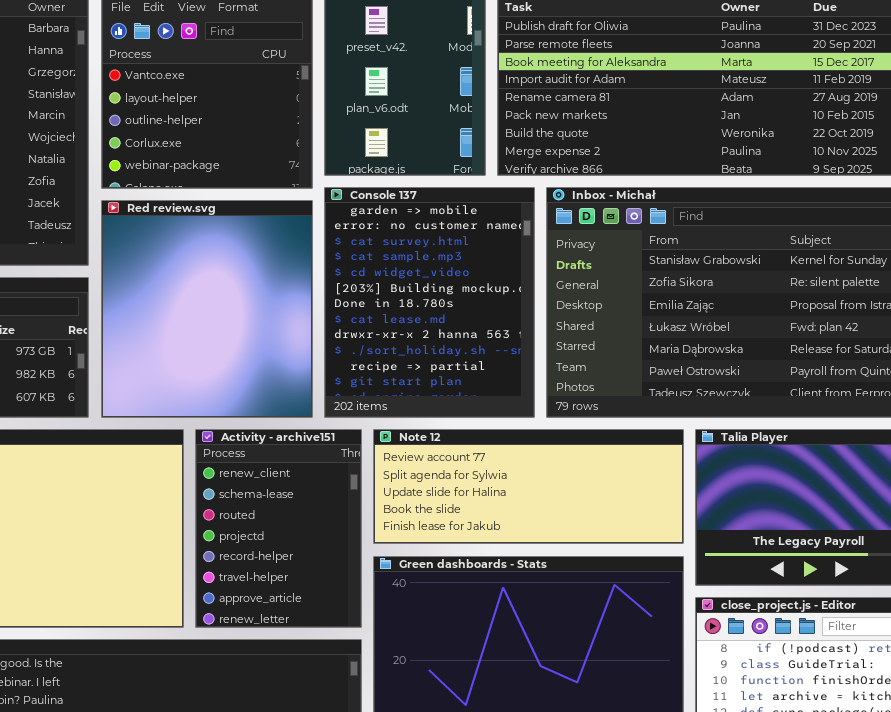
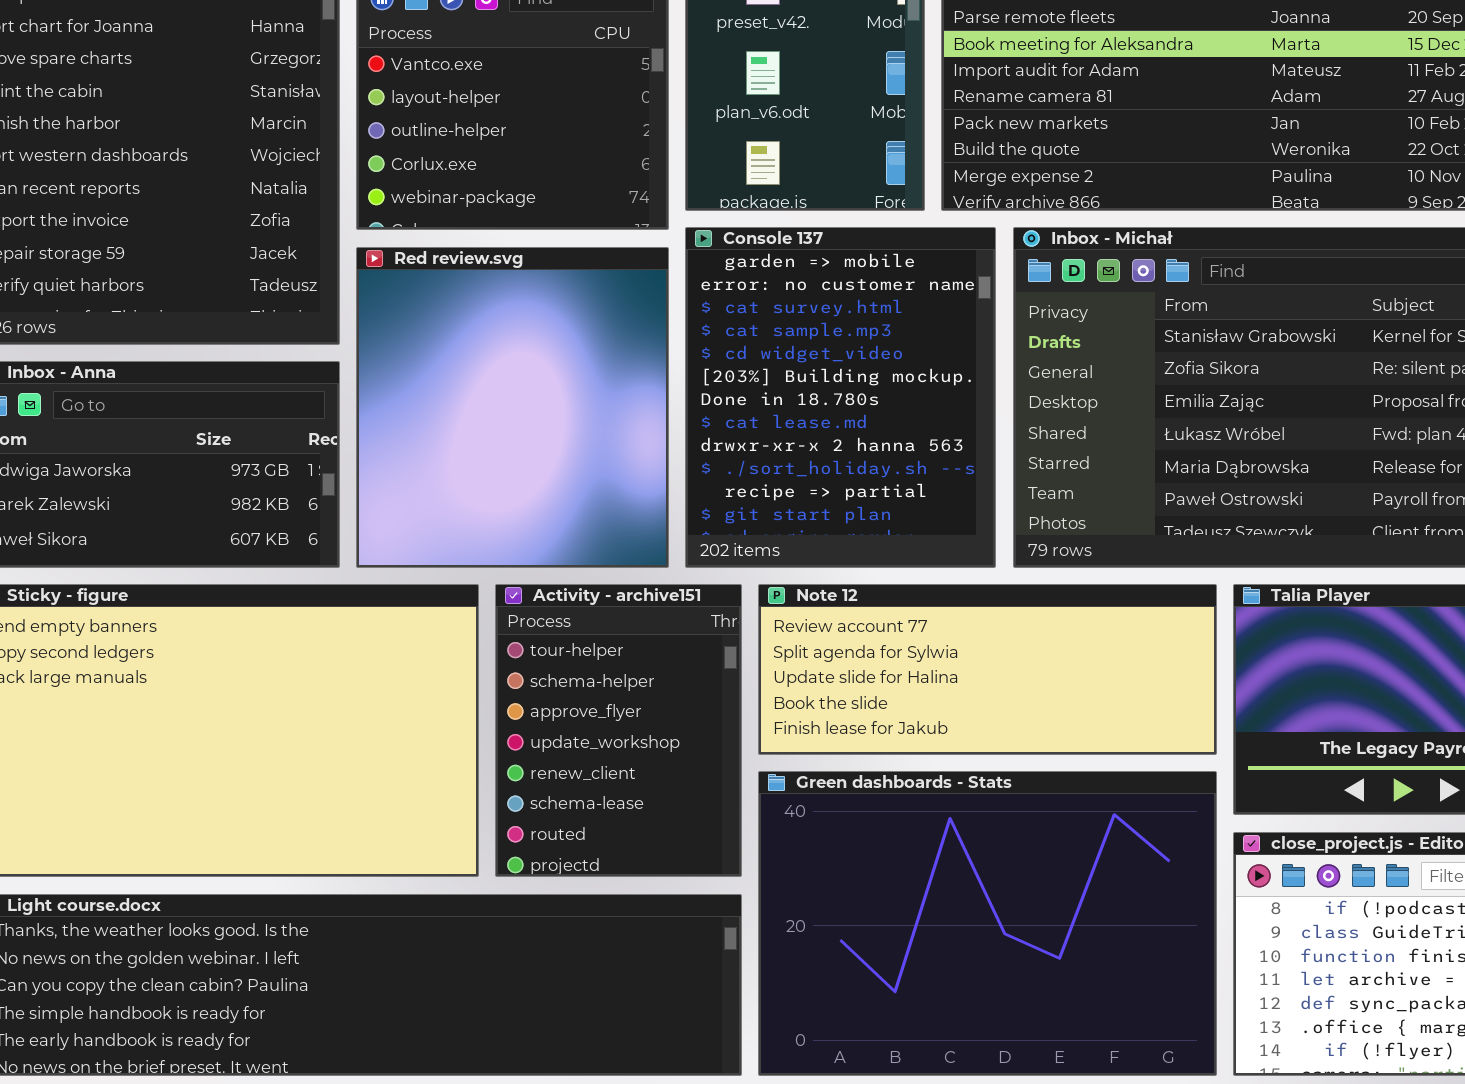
Activity - archive151: [195,429,362,628] -> [495,584,742,877], scrolled up 4 rows

